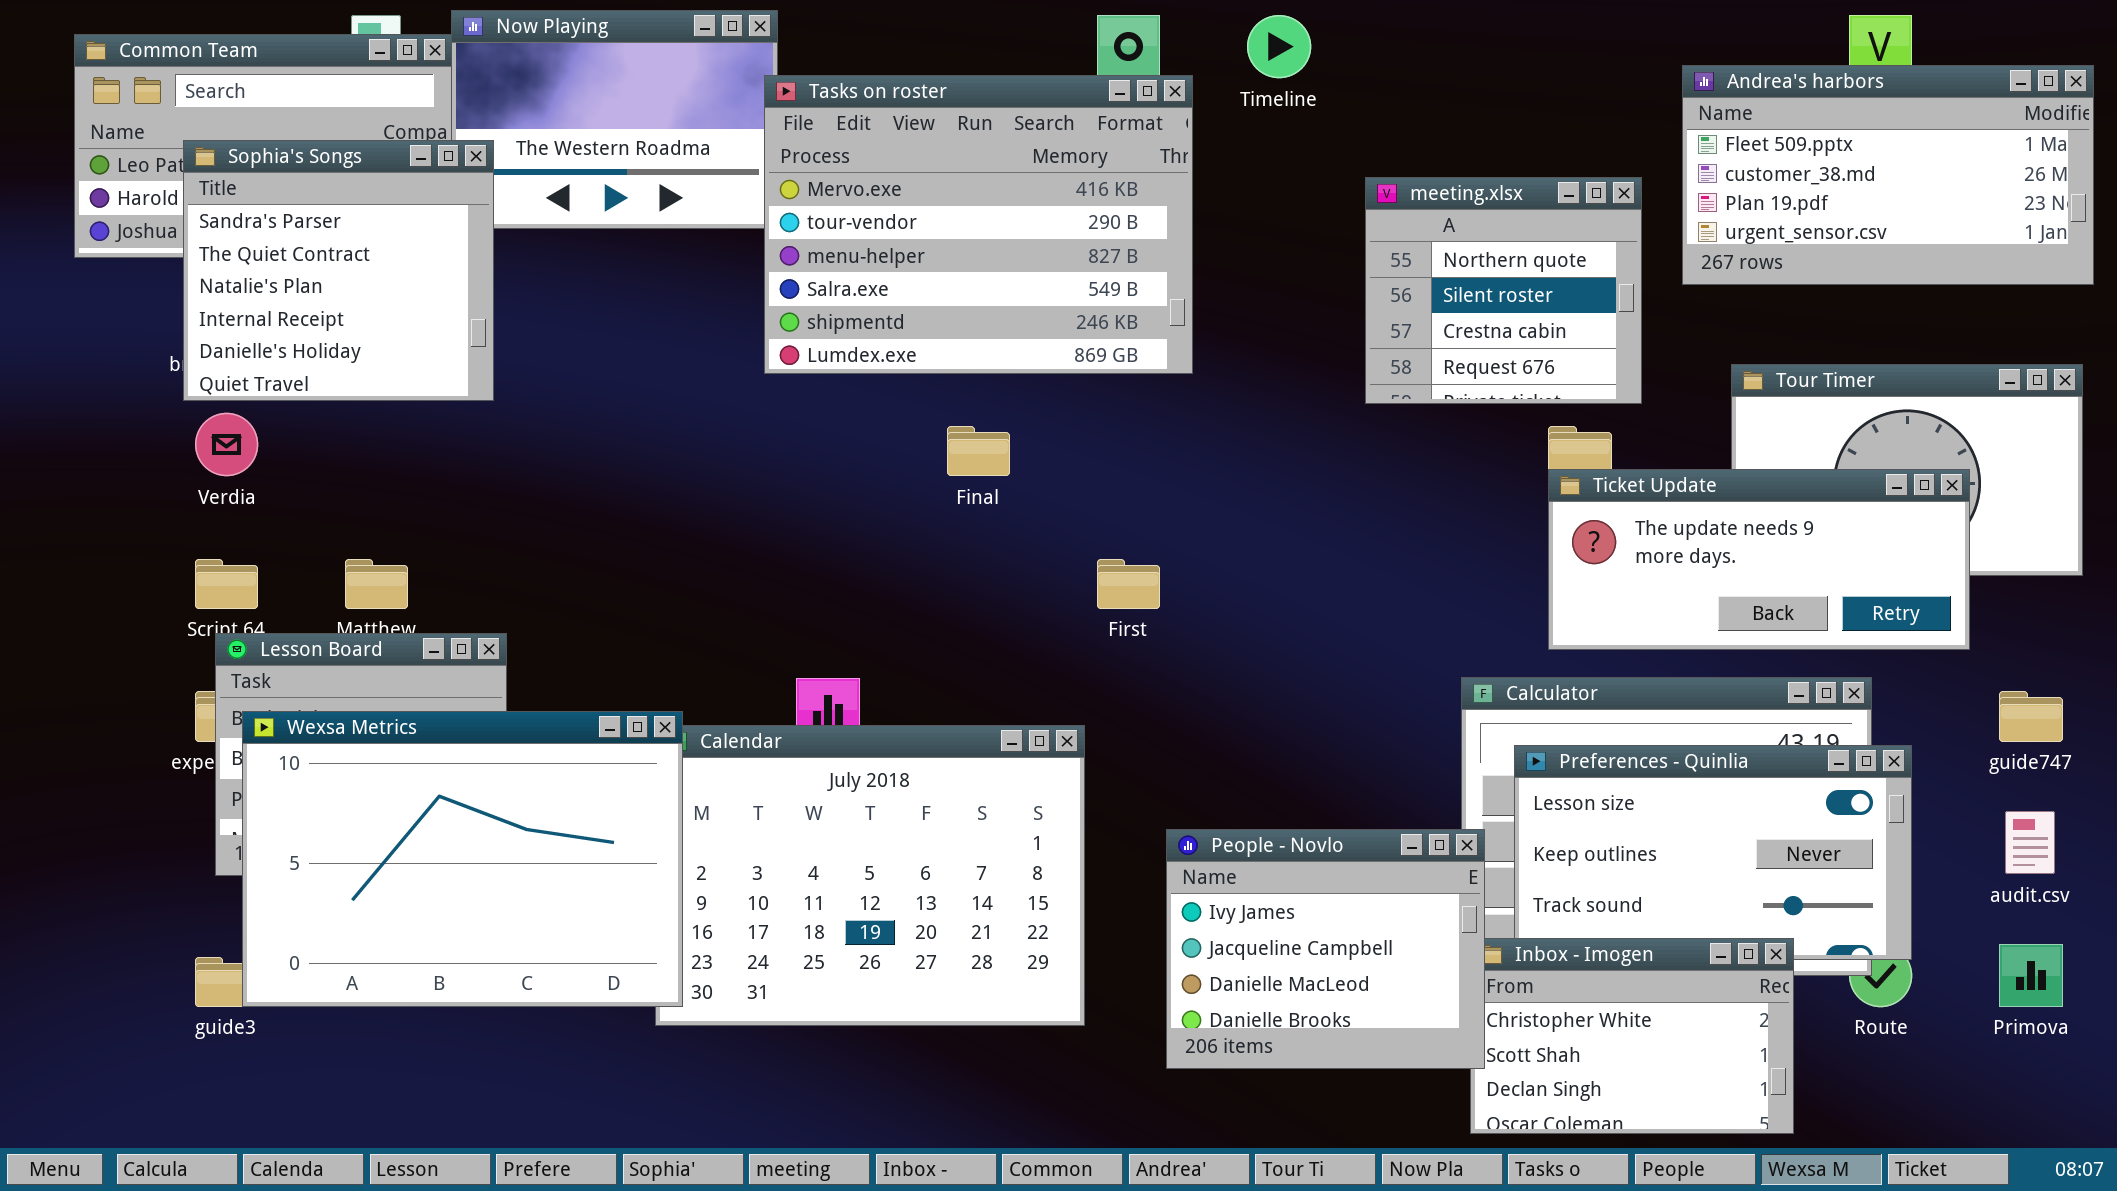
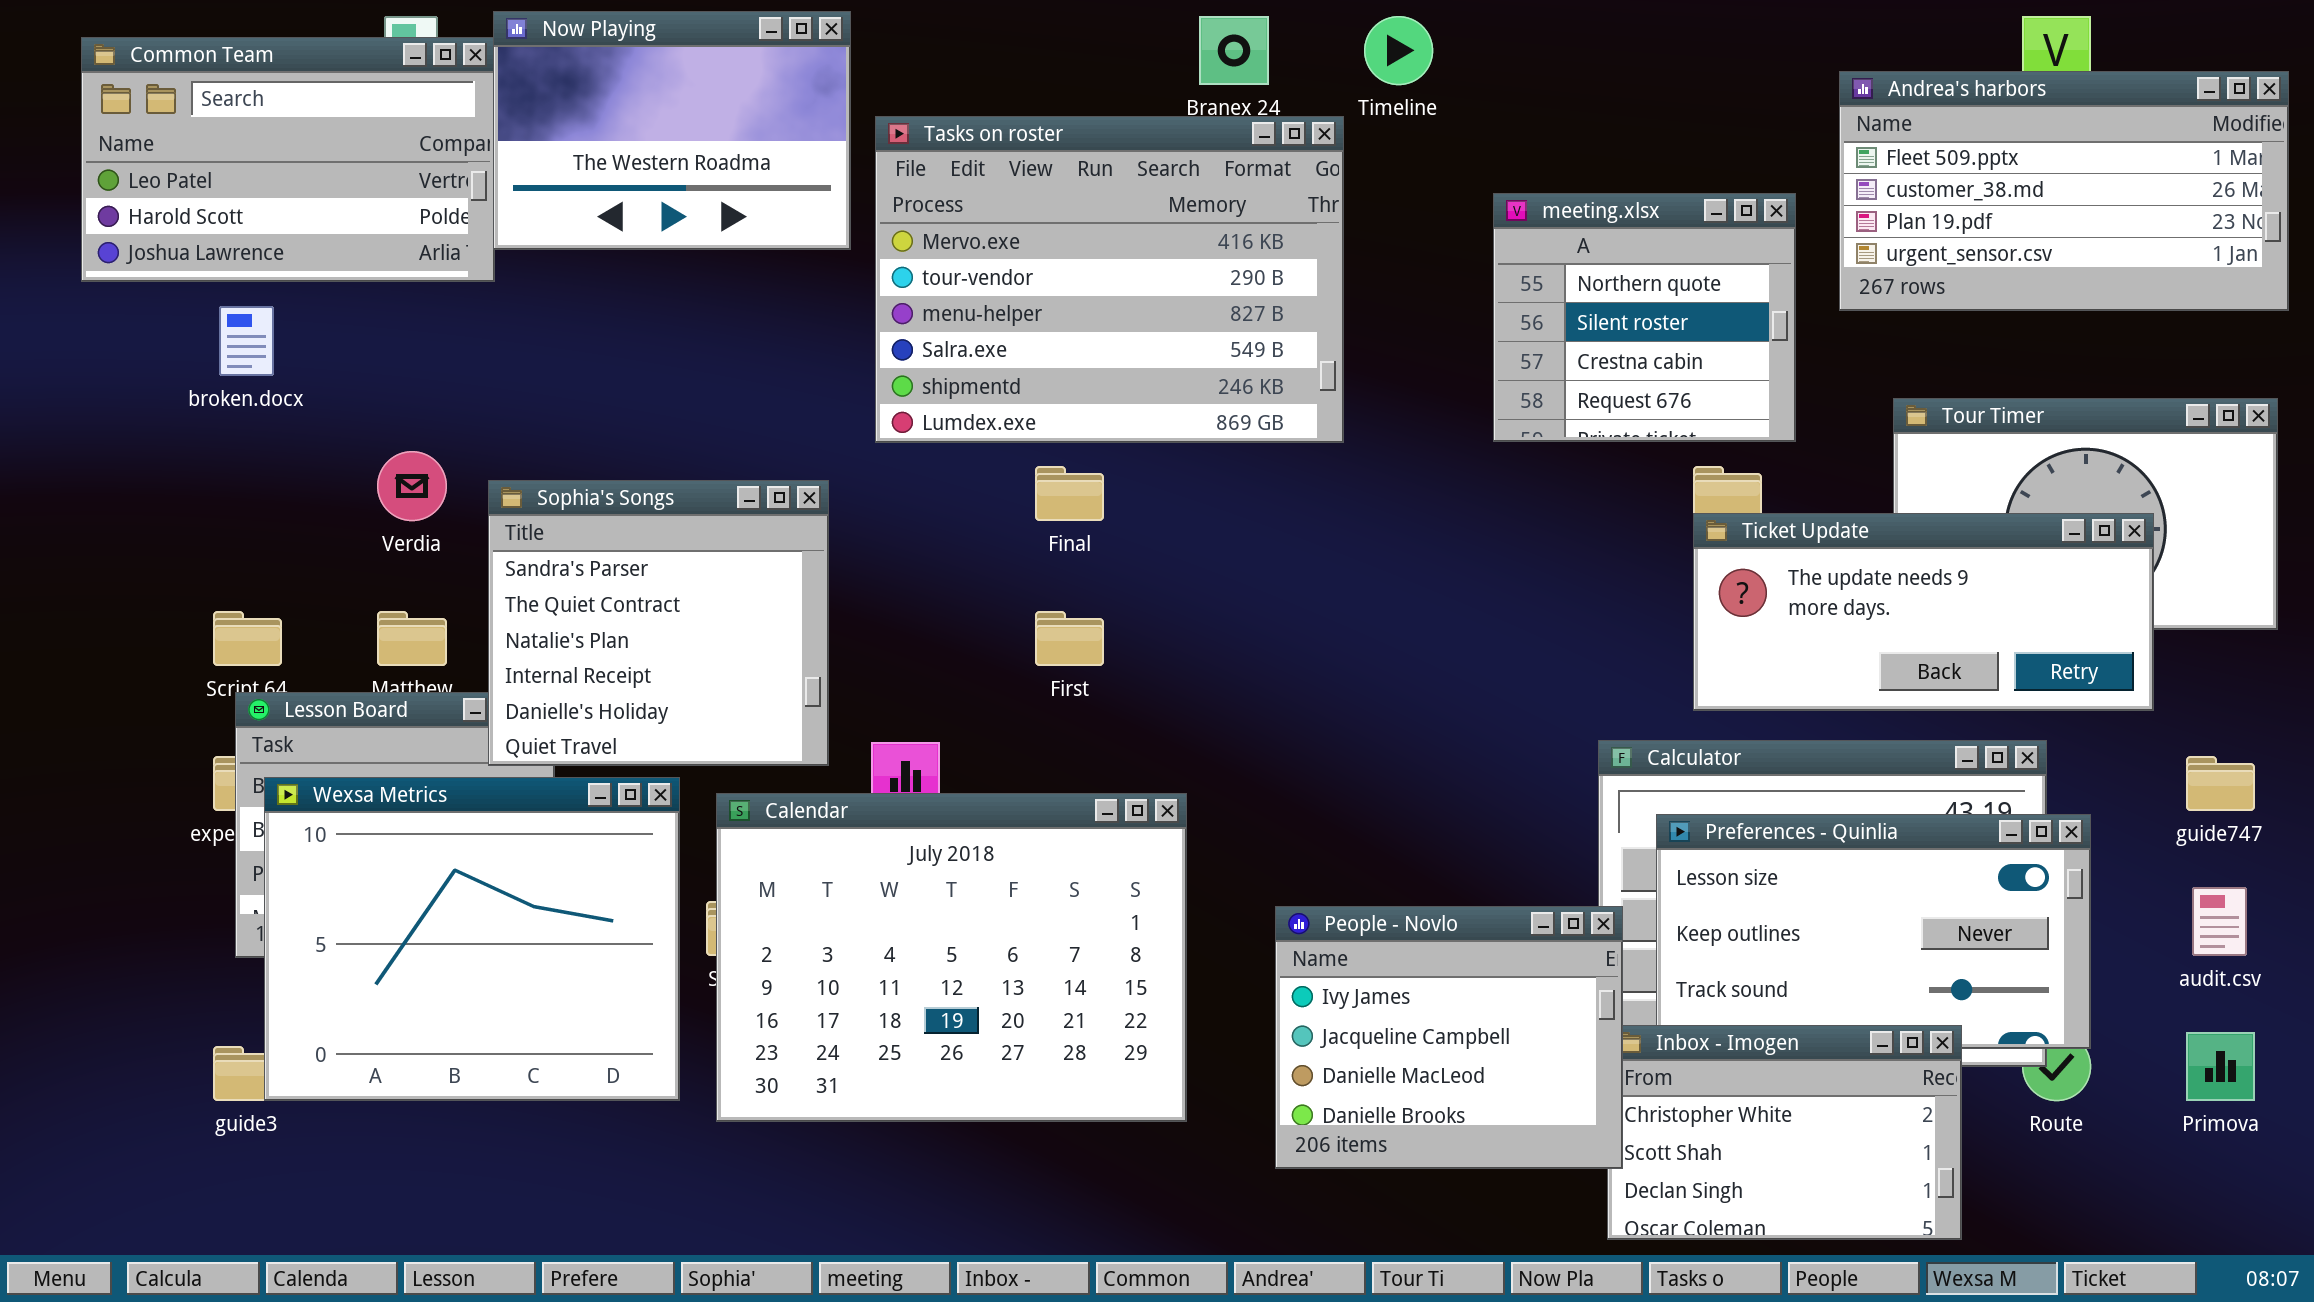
Tasks on roster: [764,75,1193,374] -> [875,116,1344,443], moved
Sophia's Songs: [183,140,494,401] -> [488,480,829,766], moved
Verdia: [195,413,258,476] -> [377,451,447,521], moved
First: [1097,559,1160,609] -> [1035,611,1104,666], moved
Wexsa Metrics: [242,711,683,1007] -> [264,777,680,1101], resized

